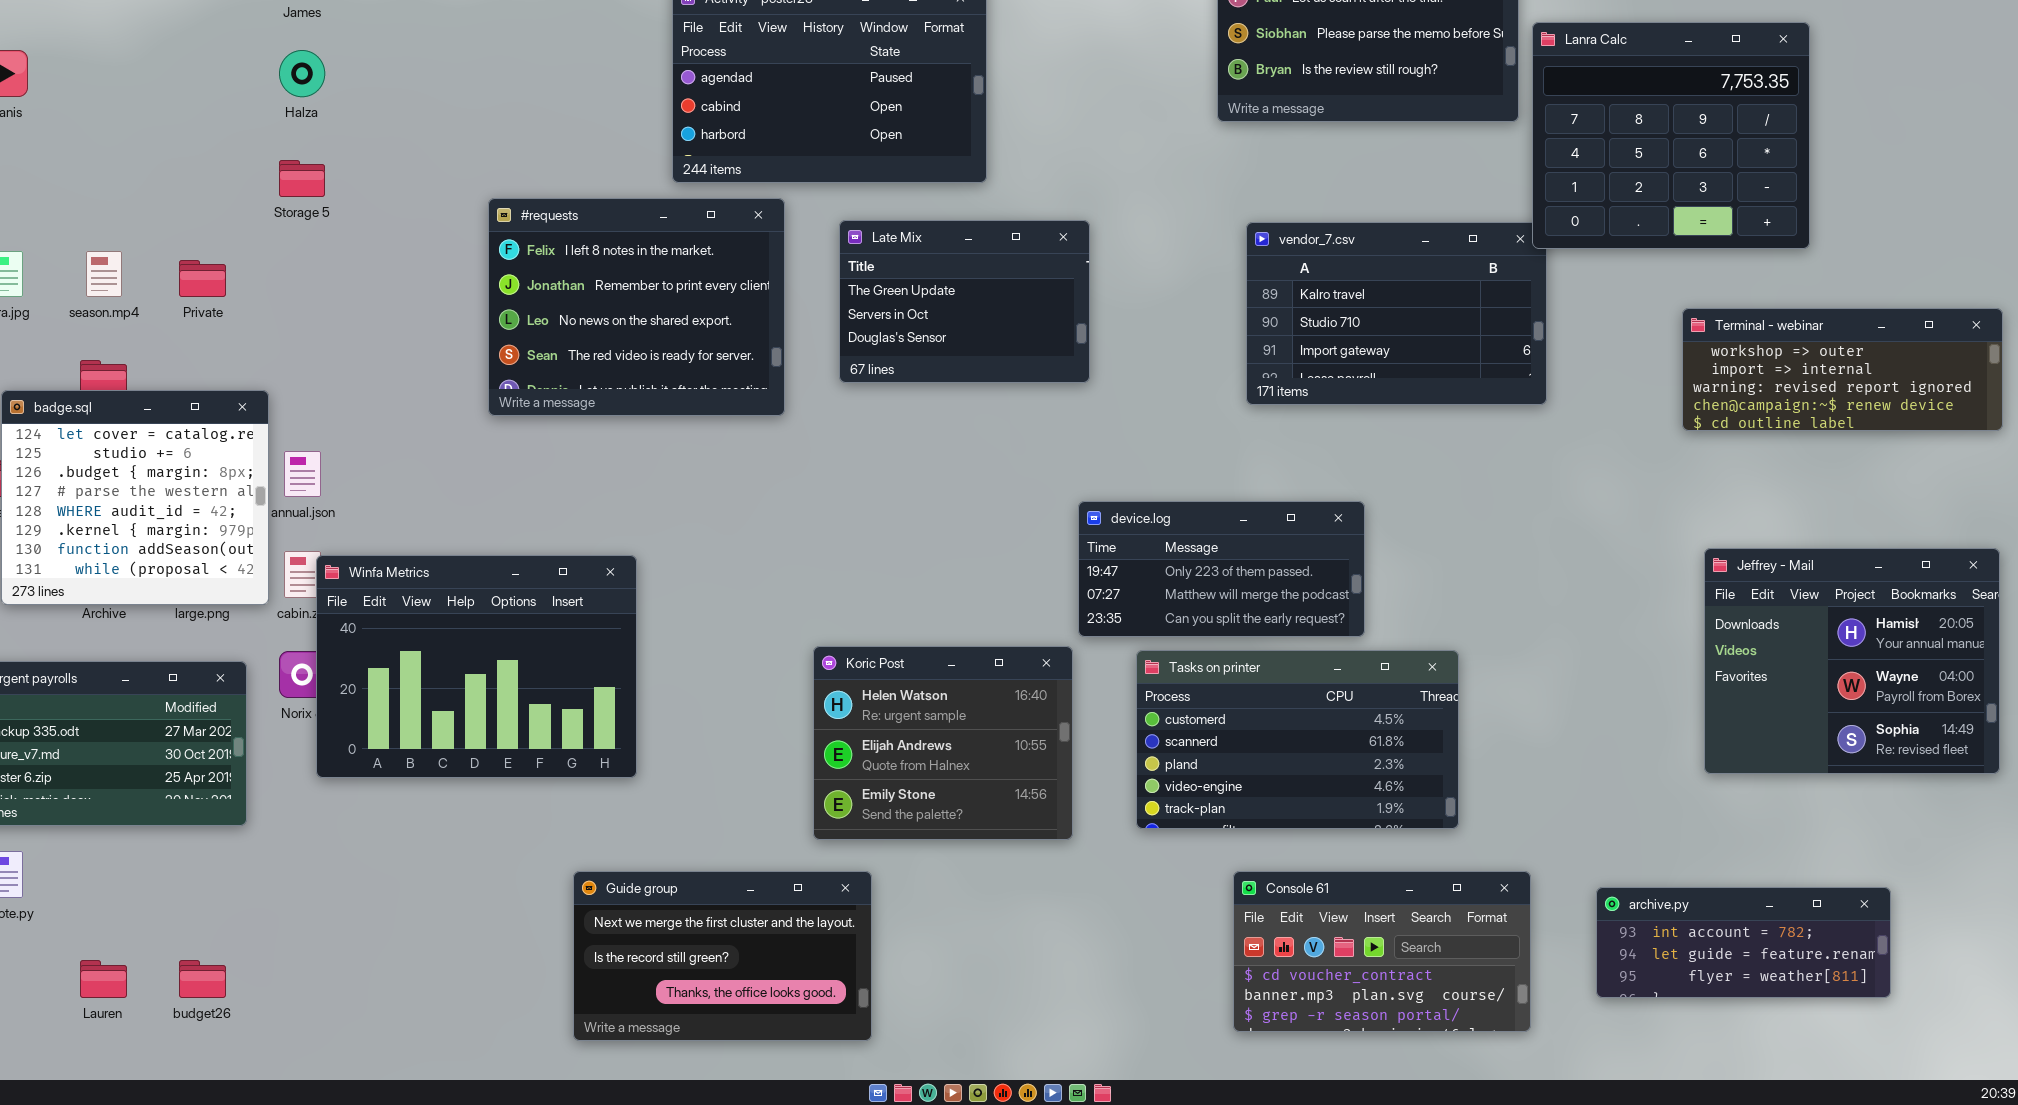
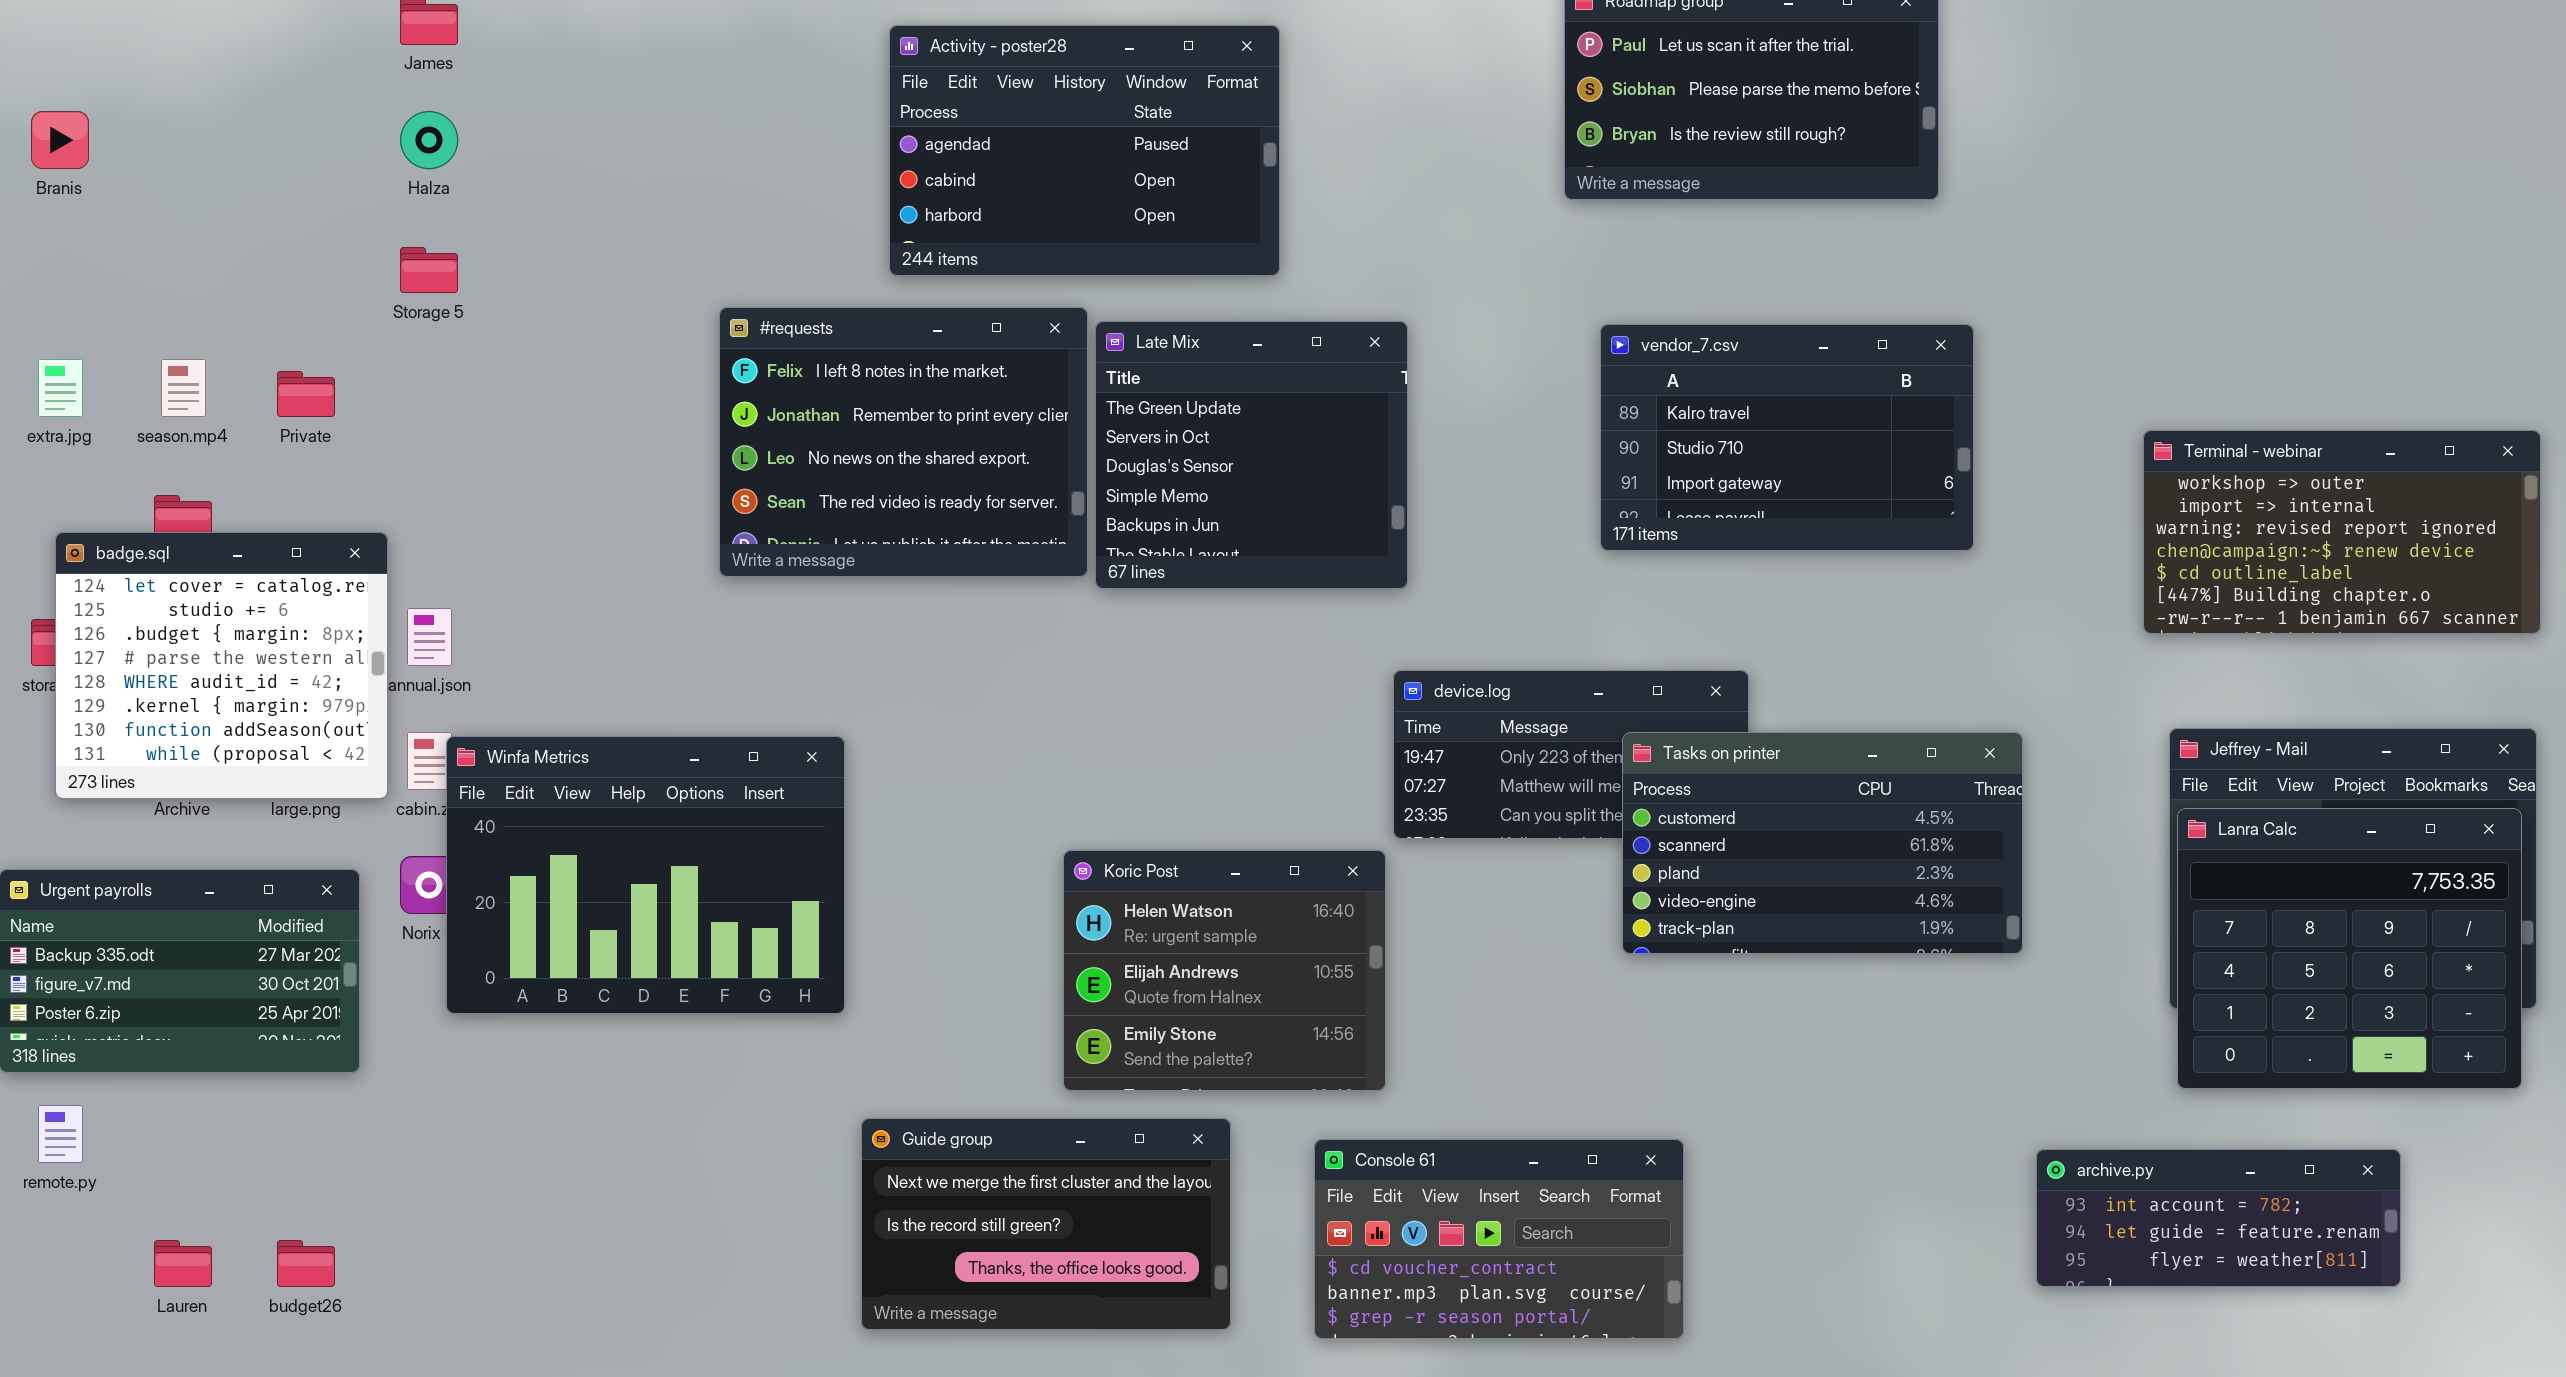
Lanra Calc: [1532,22,1810,249] -> [2177,808,2522,1089], moved
#requests: [488,198,785,416] -> [719,307,1088,577], moved
Late Mix: [839,220,1090,383] -> [1095,321,1408,589], resized
Terminal - webinar: [1682,308,2003,431] -> [2143,430,2541,634], resized
Tasks on printer: [1136,650,1459,829] -> [1622,732,2023,954], moved
Guide group: [573,871,872,1041] -> [861,1118,1231,1330], moved
Console 61: [1233,871,1531,1032] -> [1314,1139,1684,1339], moved

